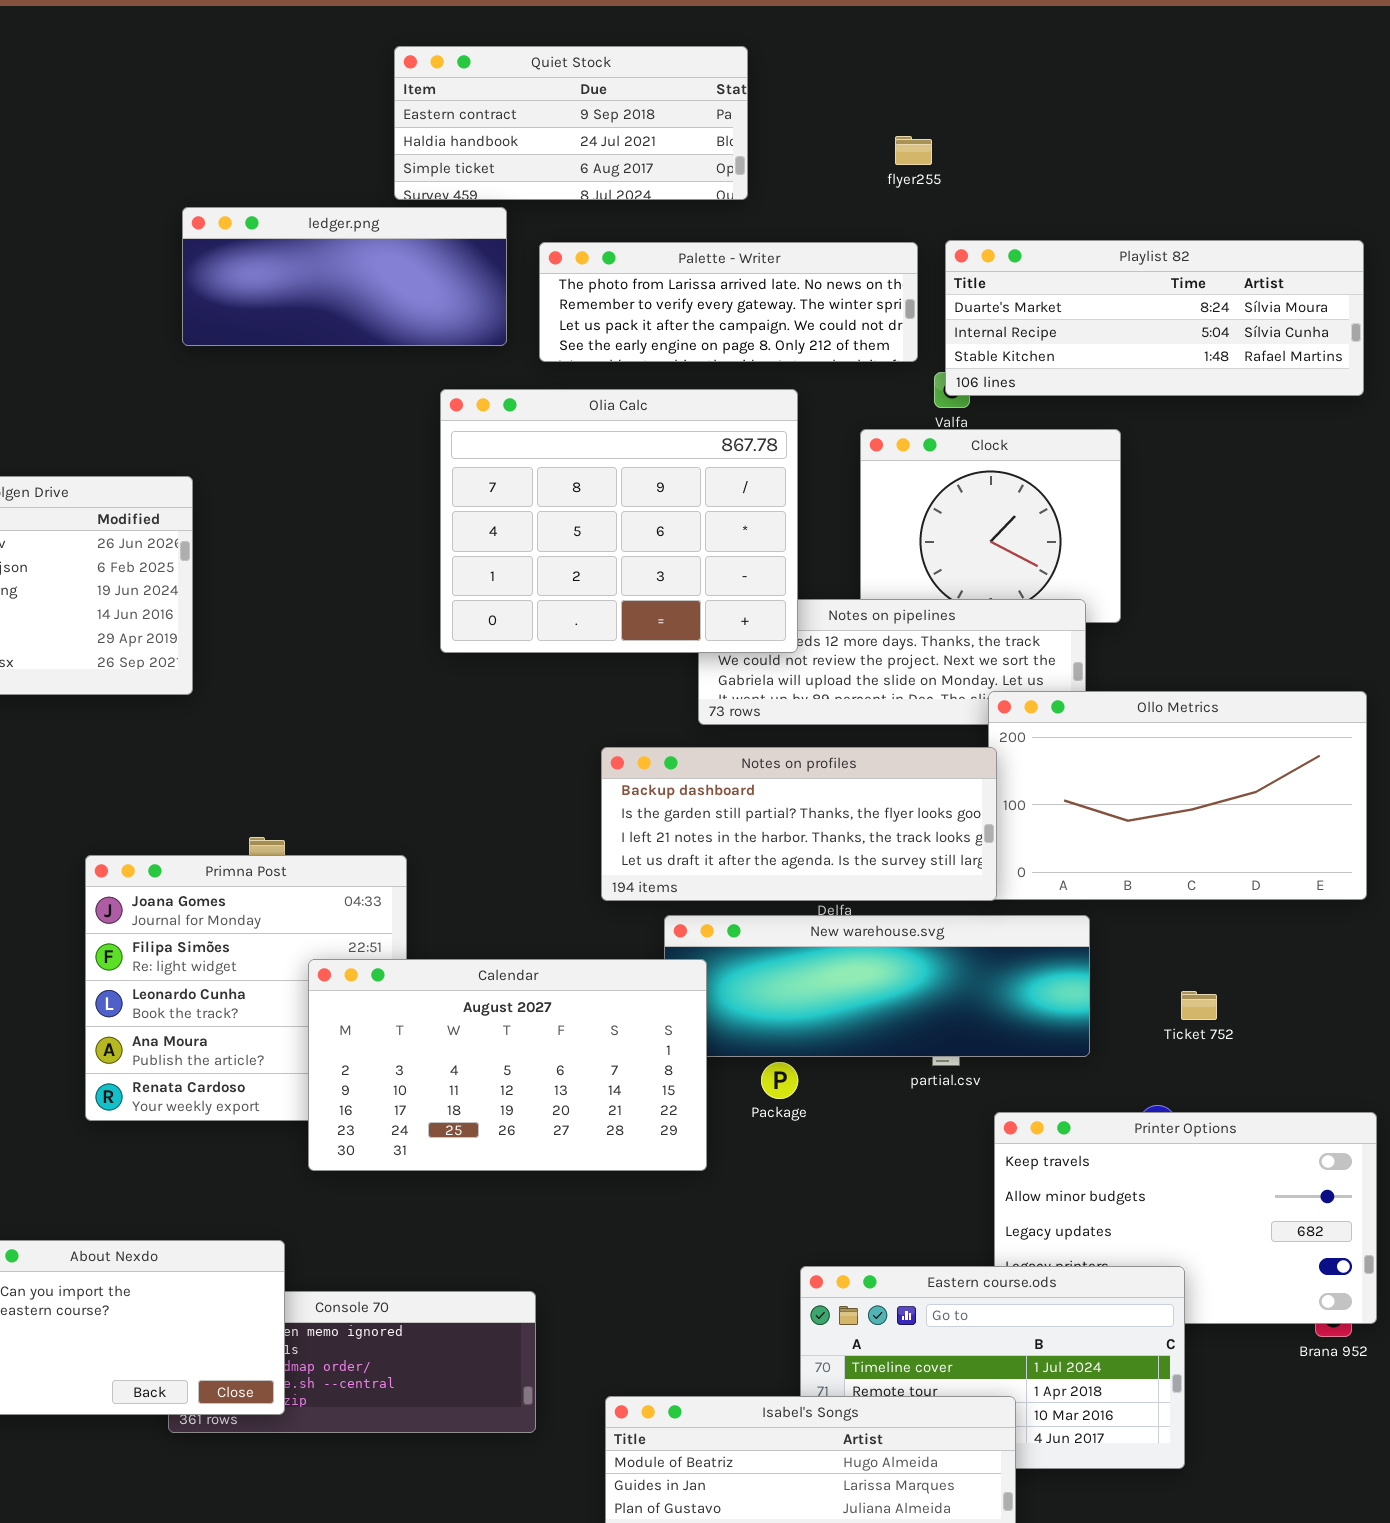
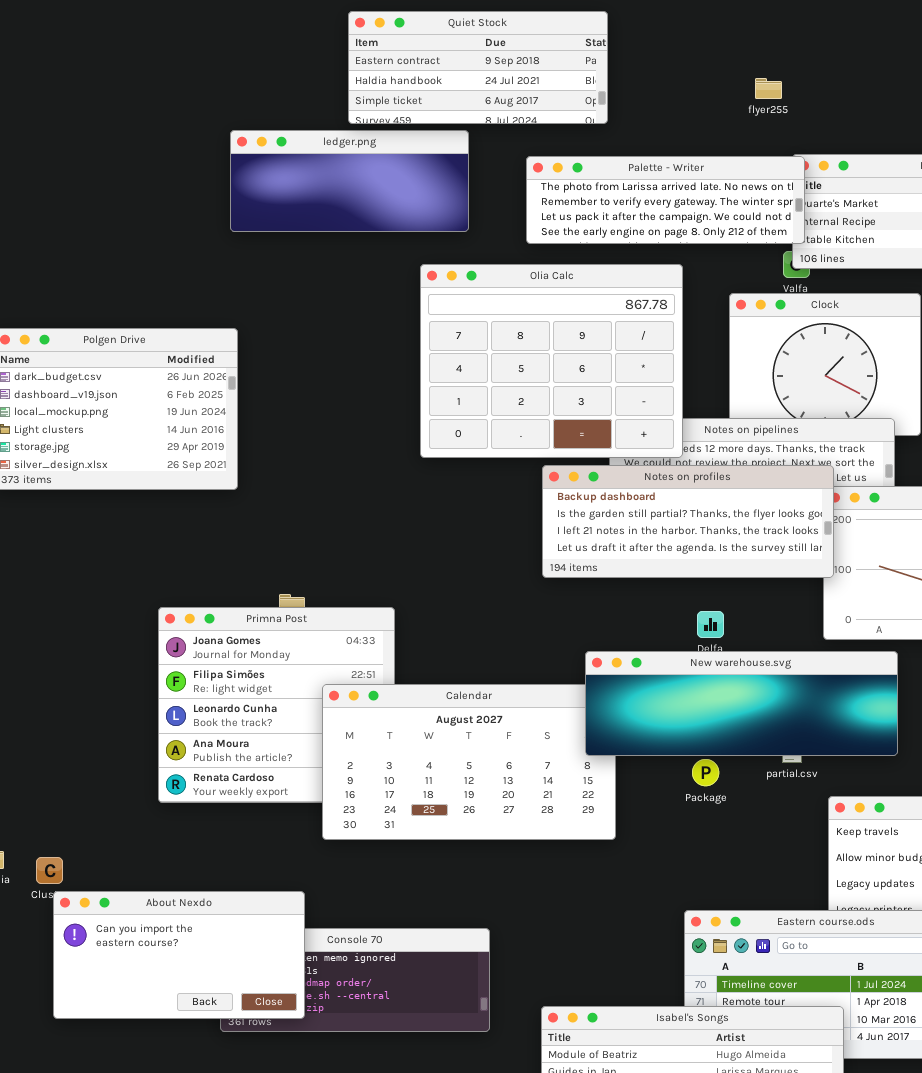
Quiet Stock: [394,46,748,200] -> [348,11,608,124], moved
Palette - Writer: [539,242,918,362] -> [526,156,805,244], moved
Notes on profiles: [601,747,997,901] -> [542,465,834,578], moved
New warehouse.svg: [664,915,1090,1057] -> [585,651,898,756], raised
Package: [761,1062,798,1099] -> [692,759,719,786], moved

